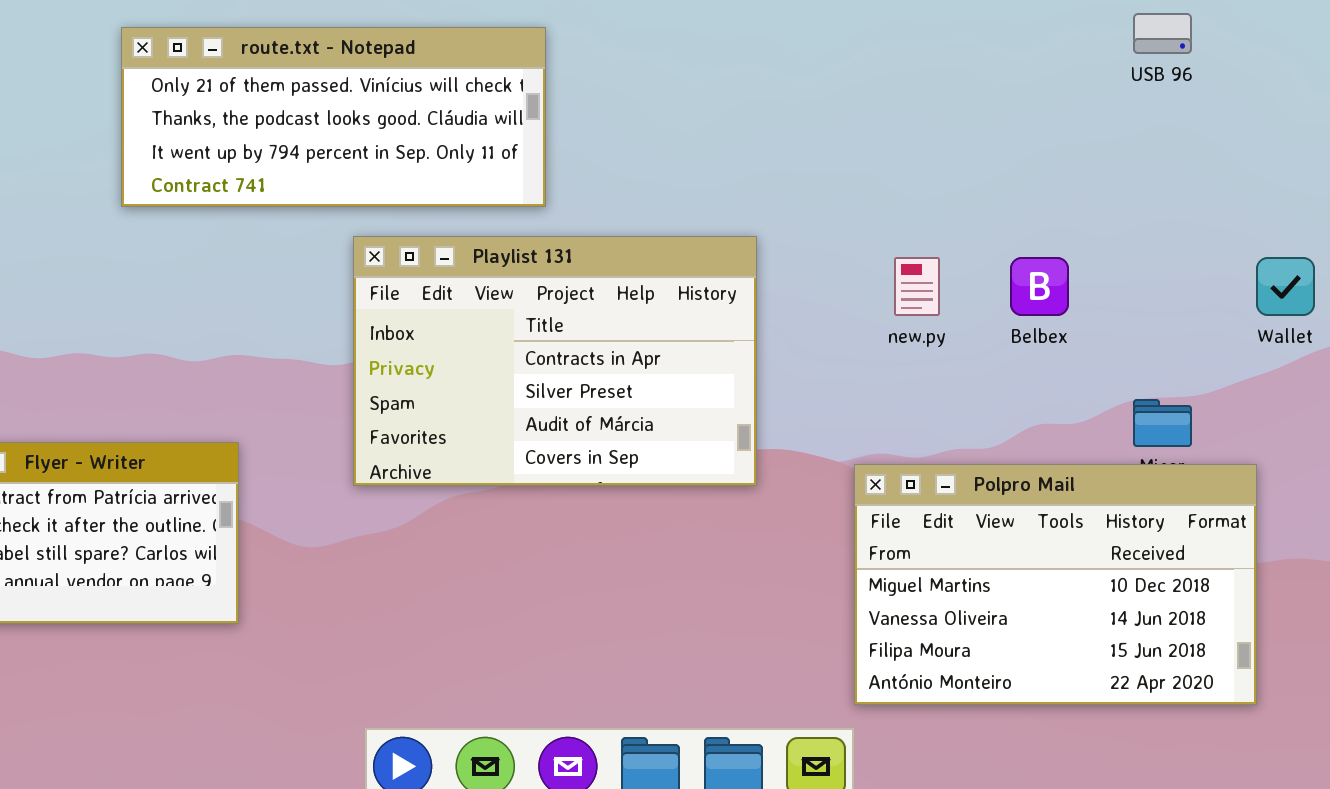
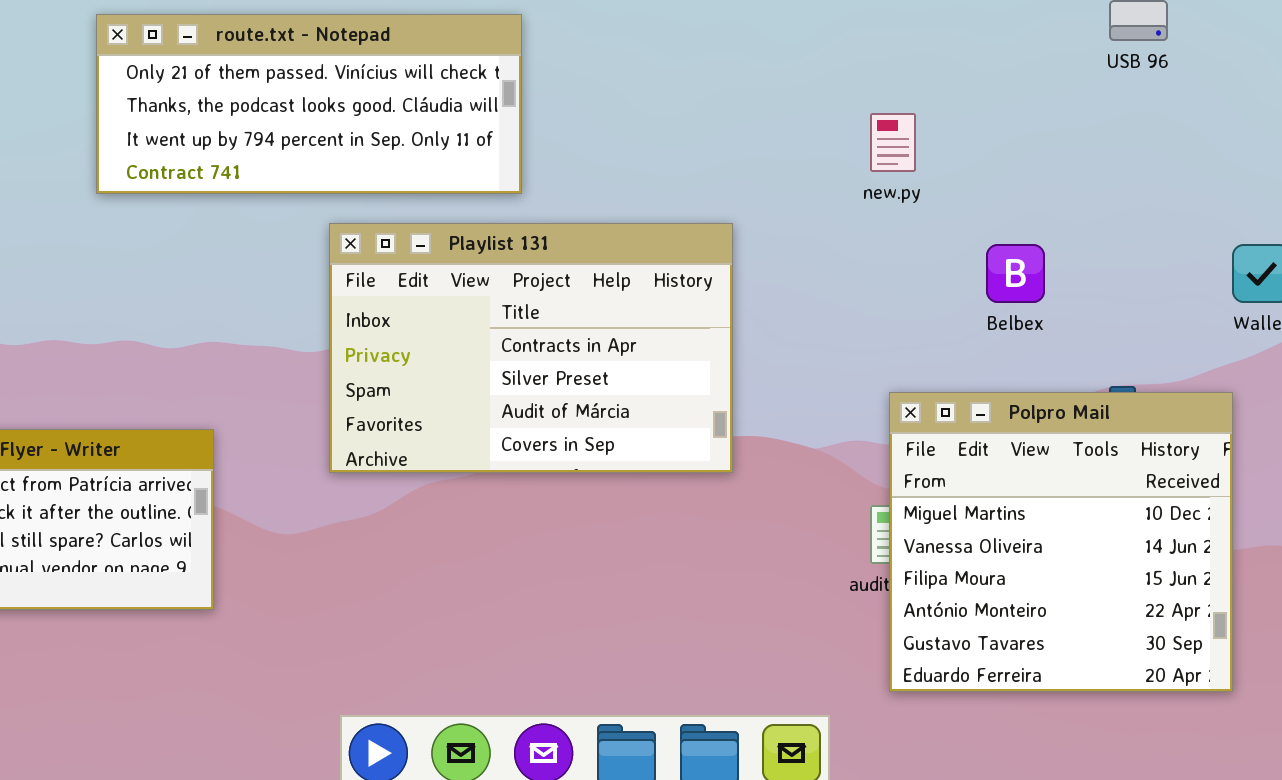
new.py: [894,257,940,316] -> [870,113,916,172], moved
Polpro Mail: [854,464,1257,705] -> [889,392,1233,692], resized

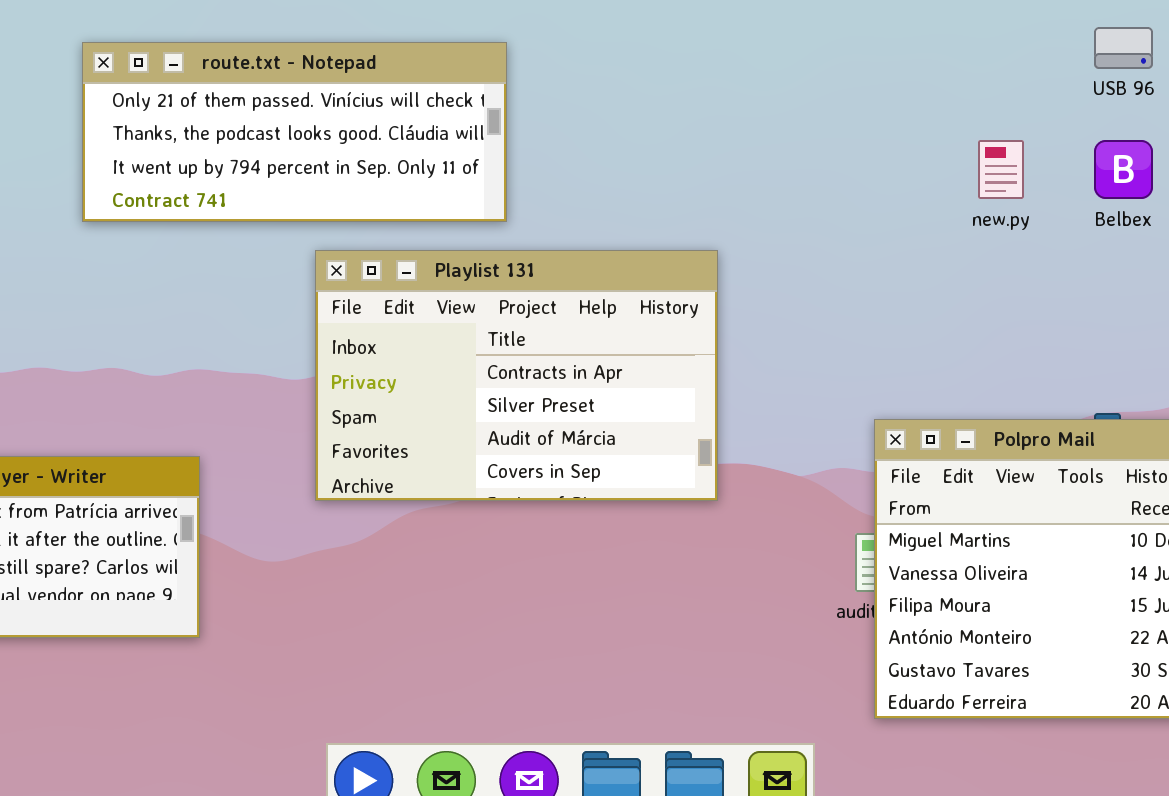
new.py: [870,113,916,172] -> [978,140,1024,199], moved
Belbex: [986,244,1045,303] -> [1094,140,1153,199], moved

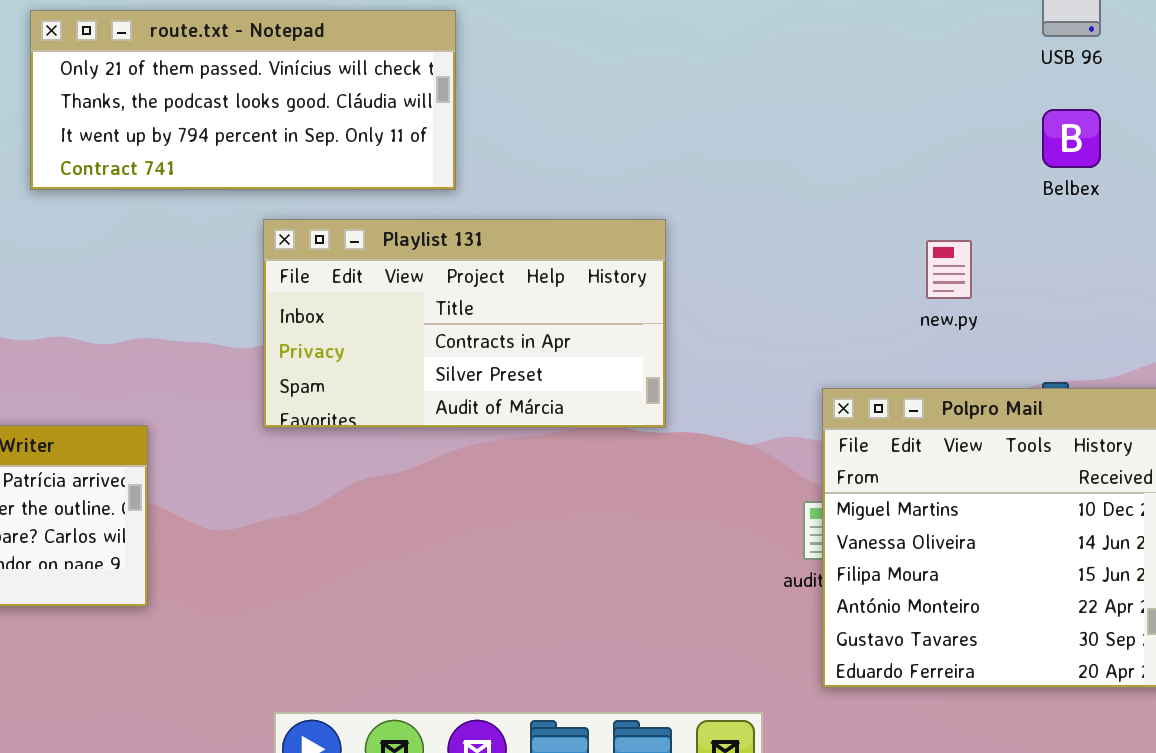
new.py: [978,140,1024,199] -> [926,240,972,299], moved
Playlist 131: [315,250,718,501] -> [263,219,666,428], resized

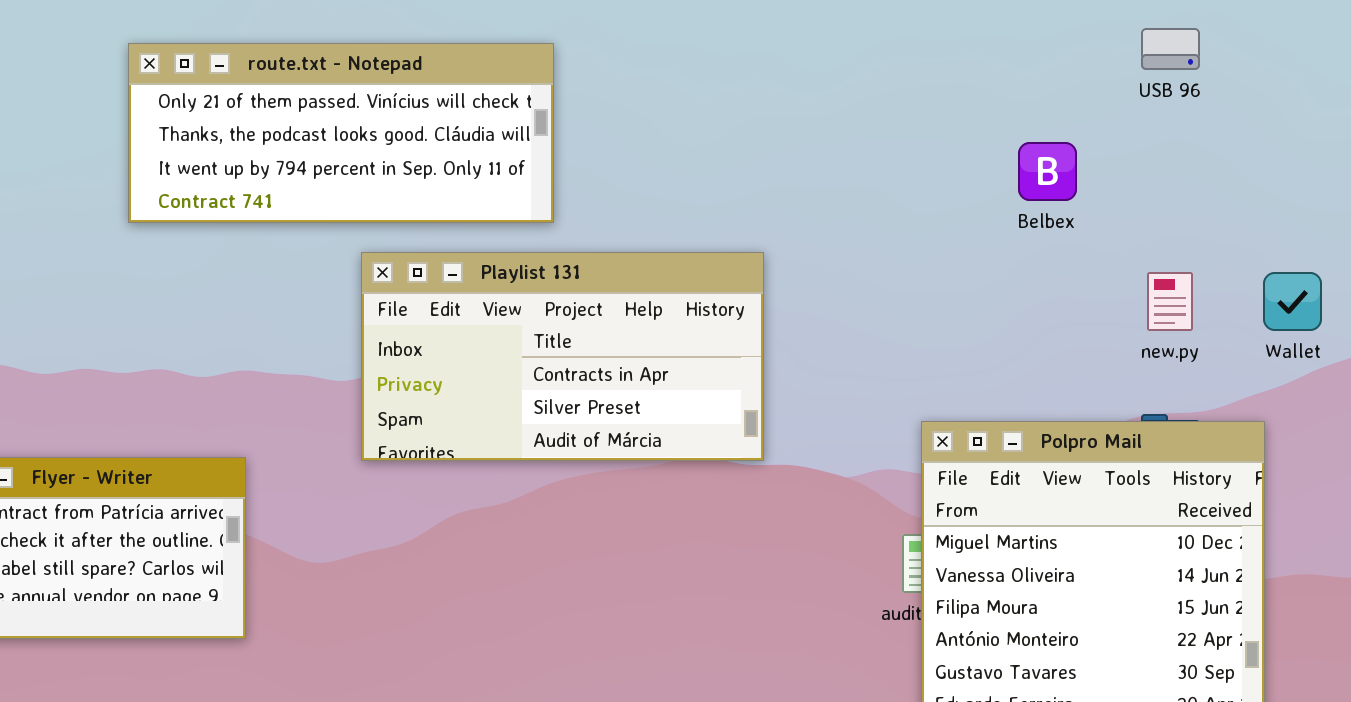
Belbex: [1042,109,1101,168] -> [1018,142,1077,201], moved
new.py: [926,240,972,299] -> [1147,272,1193,331], moved

